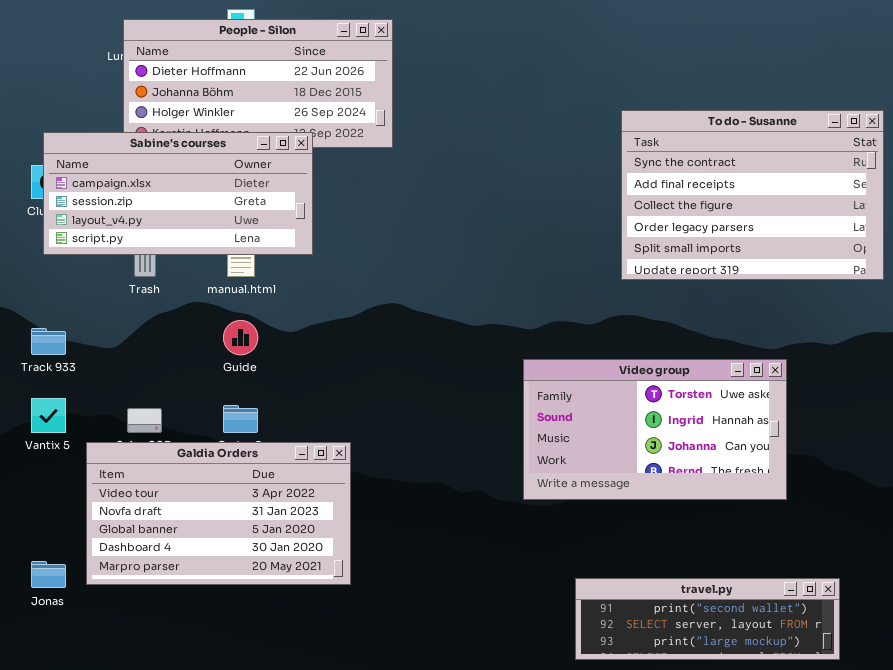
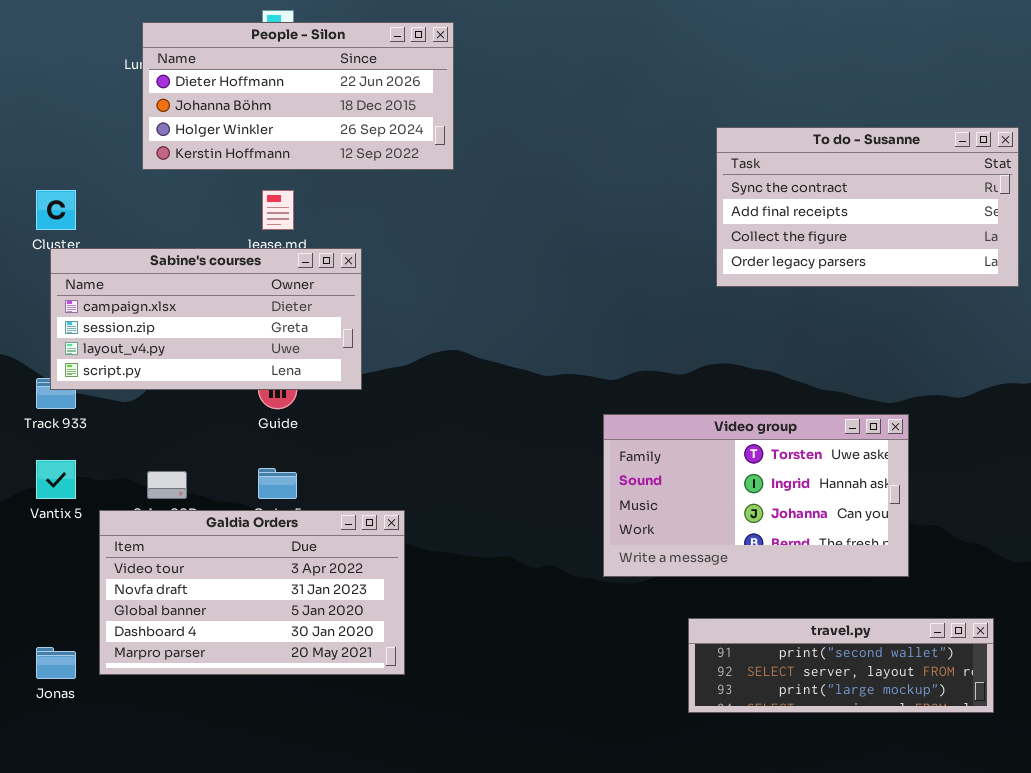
To do - Susanne: [621,110,884,280] -> [716,127,1019,287], resized
Sabine's courses: [43,132,313,255] -> [50,248,362,390], moved
travel.py: [575,578,840,660] -> [688,618,994,713], moved

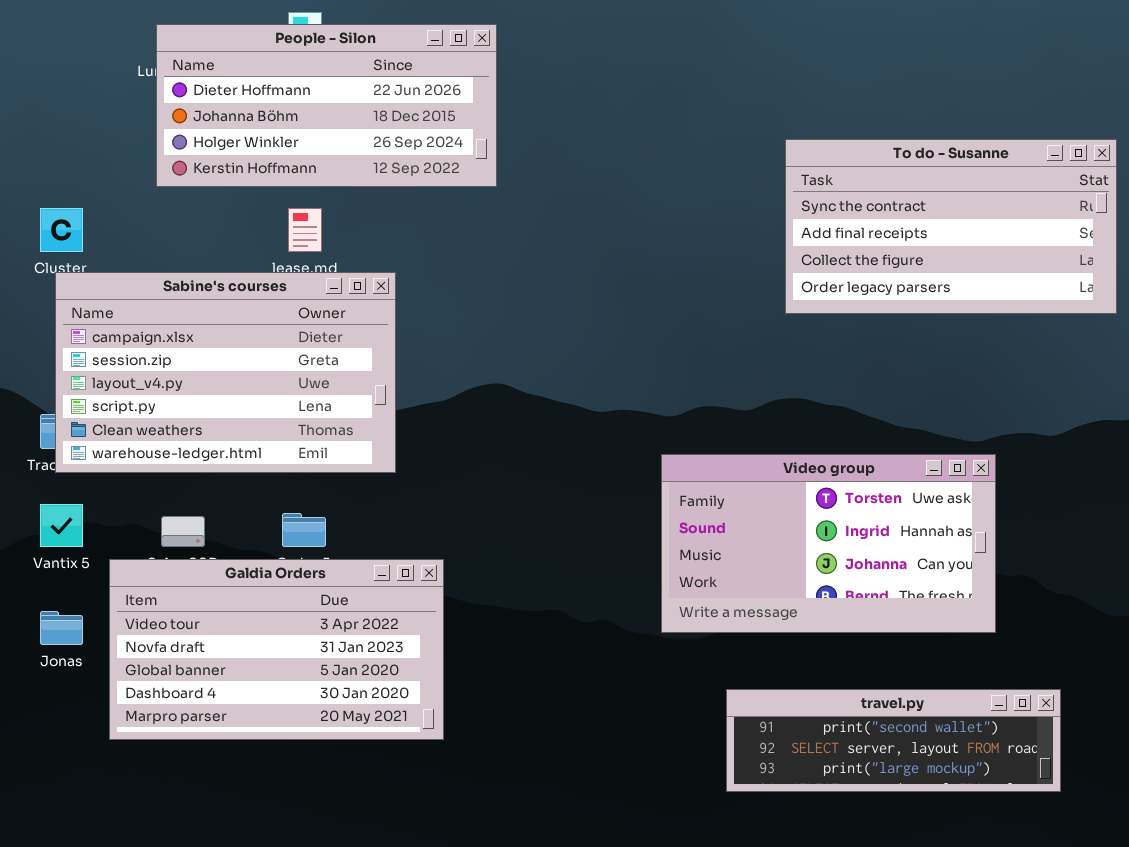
Sabine's courses: [50,248,362,390] -> [55,272,396,473], resized
travel.py: [688,618,994,713] -> [726,689,1061,792], moved
Jonas: [36,647,76,679] -> [40,611,83,645], moved

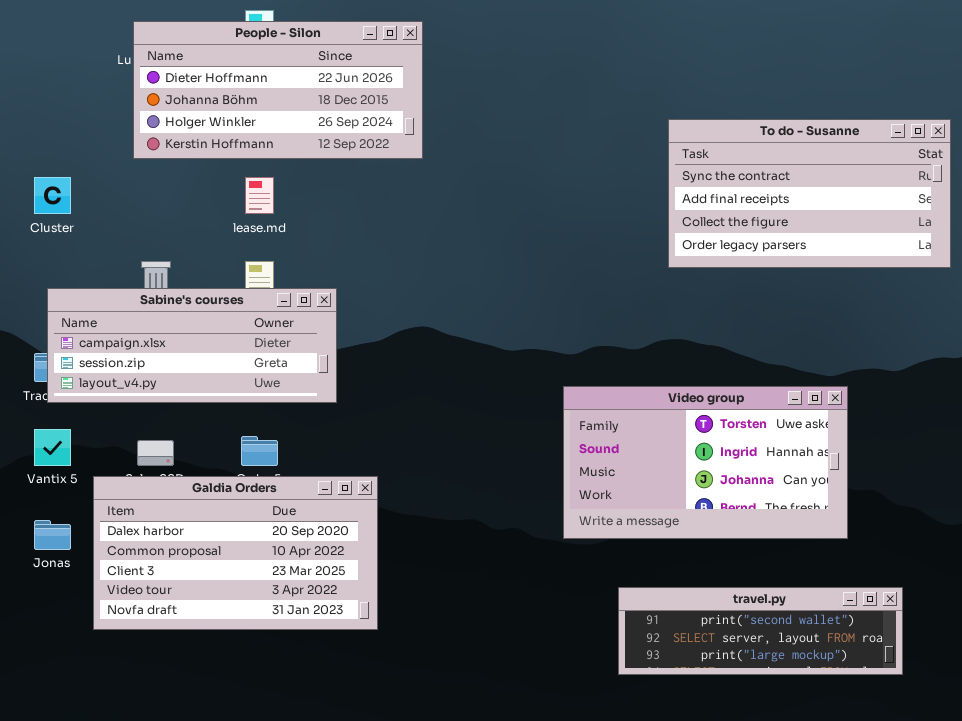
Sabine's courses: [55,272,396,473] -> [47,288,337,403], resized
Galdia Orders: [109,559,444,740] -> [93,476,378,630], scrolled up 3 rows

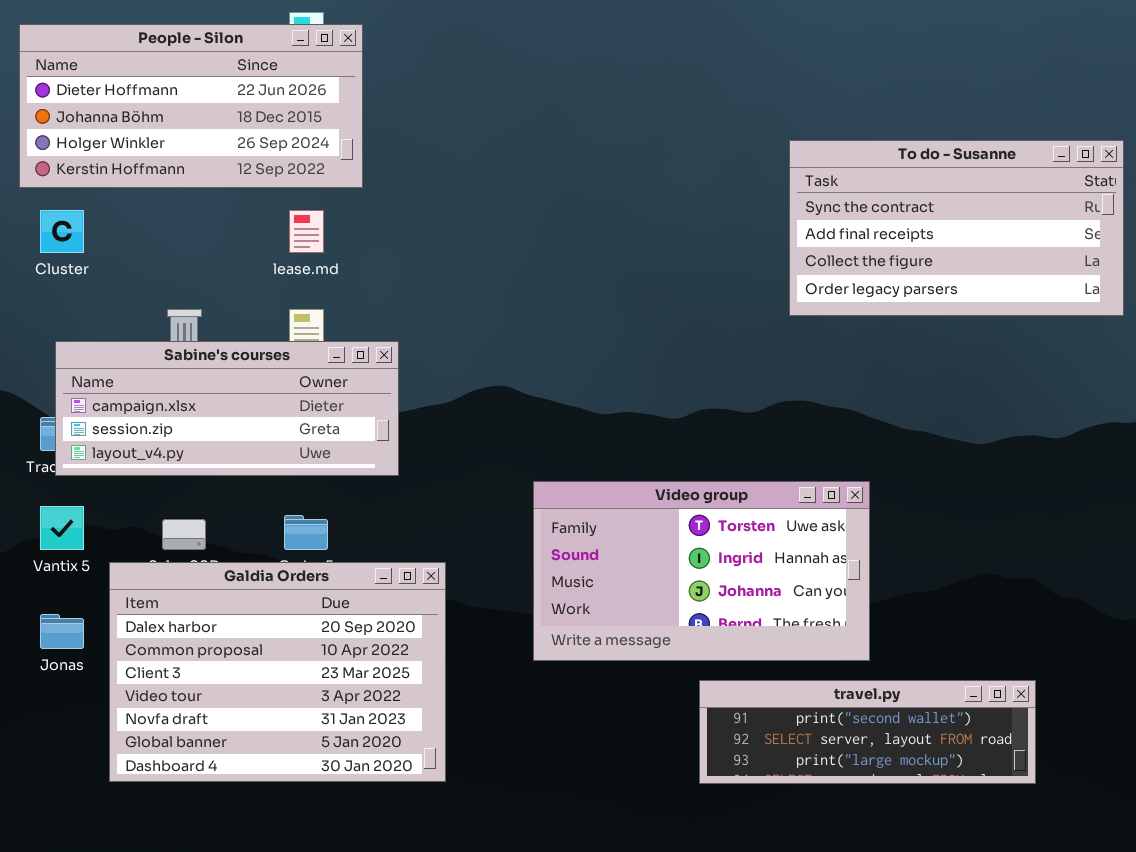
People - Silon: [133,21,423,159] -> [19,24,363,188], moved
Video group: [563,386,848,539] -> [533,481,870,661], moved
Galdia Orders: [93,476,378,630] -> [109,562,446,782], resized
travel.py: [618,587,903,675] -> [699,680,1036,784], moved

